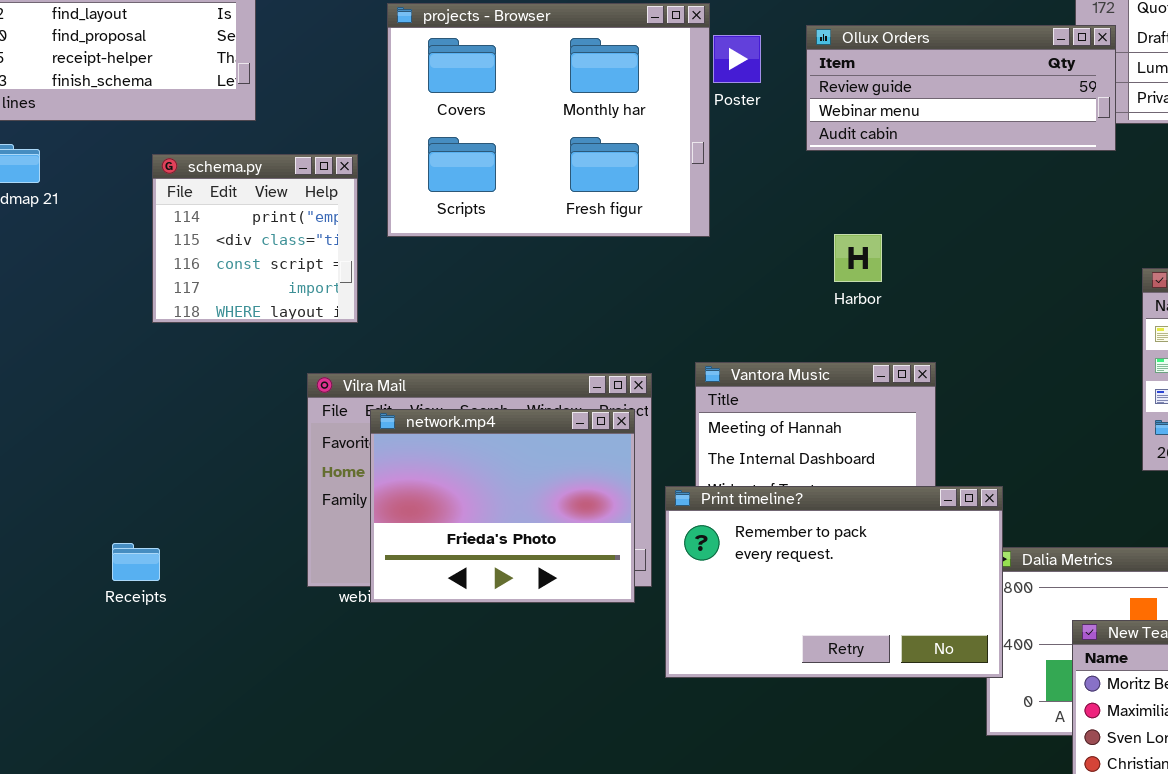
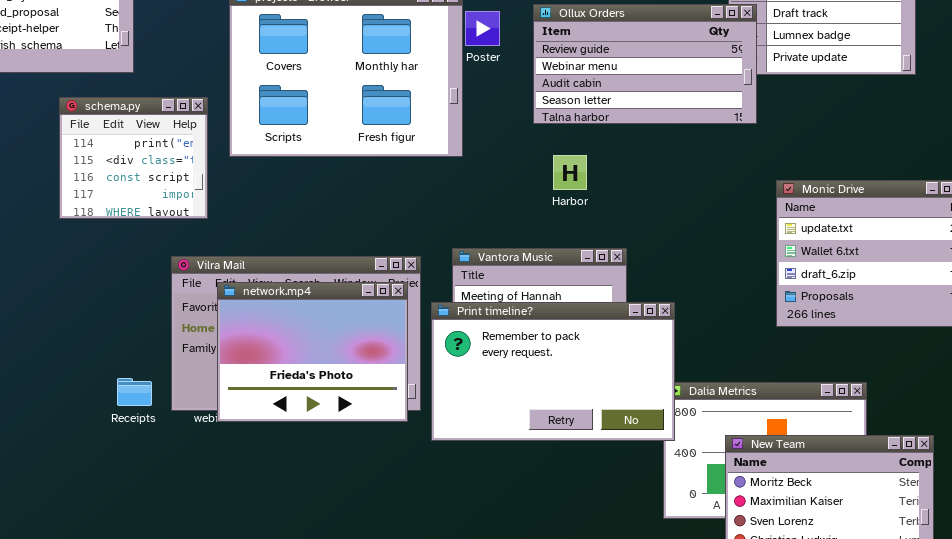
Ollux Orders: [806,25,1116,151] -> [533,4,757,124], resized
Print timeline?: [665,486,1003,678] -> [431,302,675,441], moved
Receipts: [112,543,160,581] -> [117,378,152,406], moved

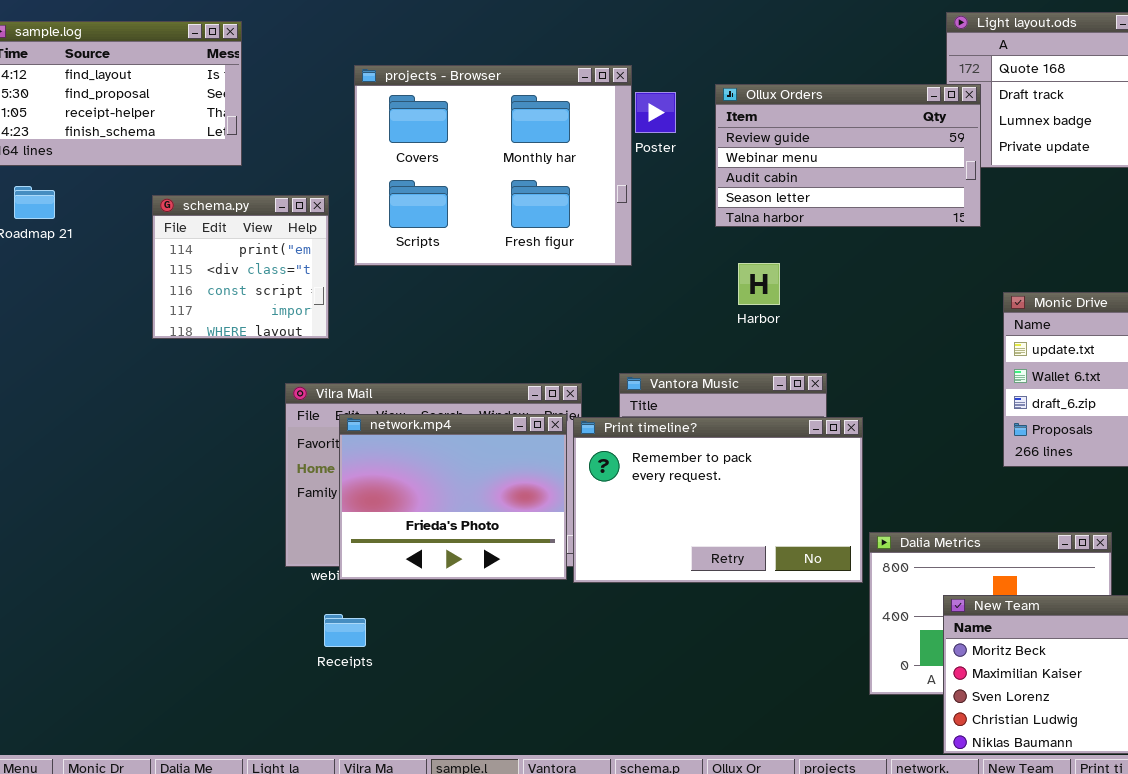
Print timeline?: [431,302,675,441] -> [573,417,863,583], moved
Receipts: [117,378,152,406] -> [324,614,366,647], moved

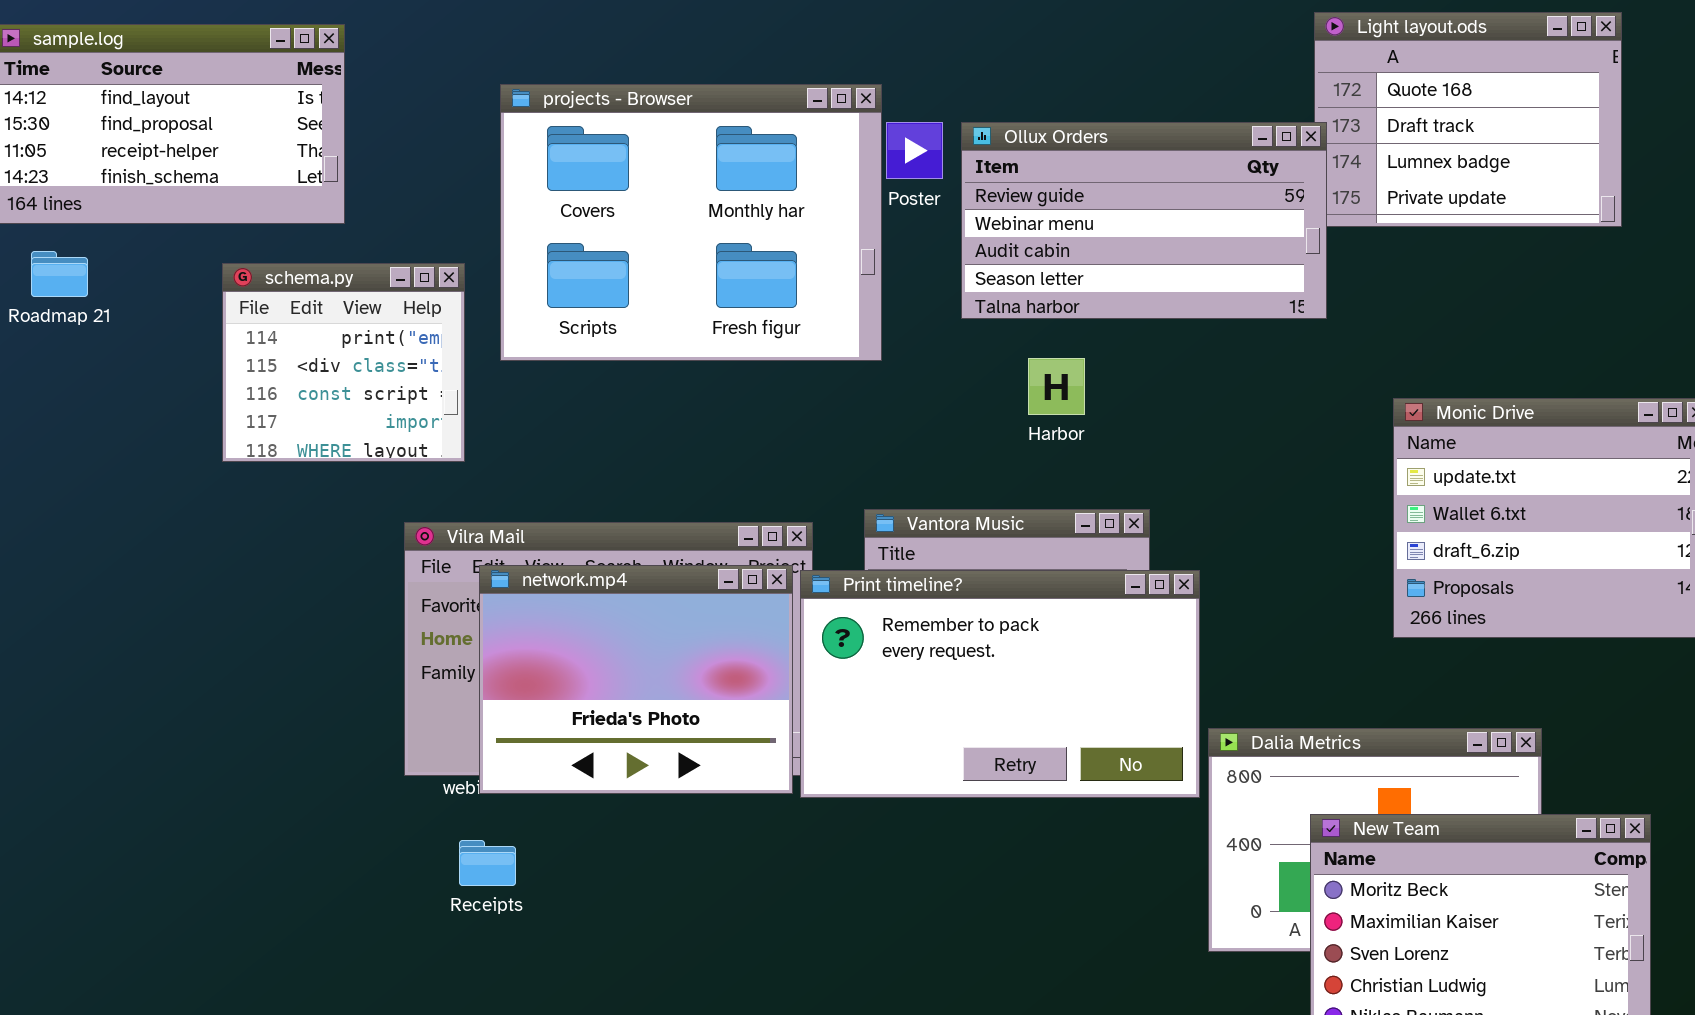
Ollux Orders: [715,84,981,227] -> [961,122,1327,319], moved

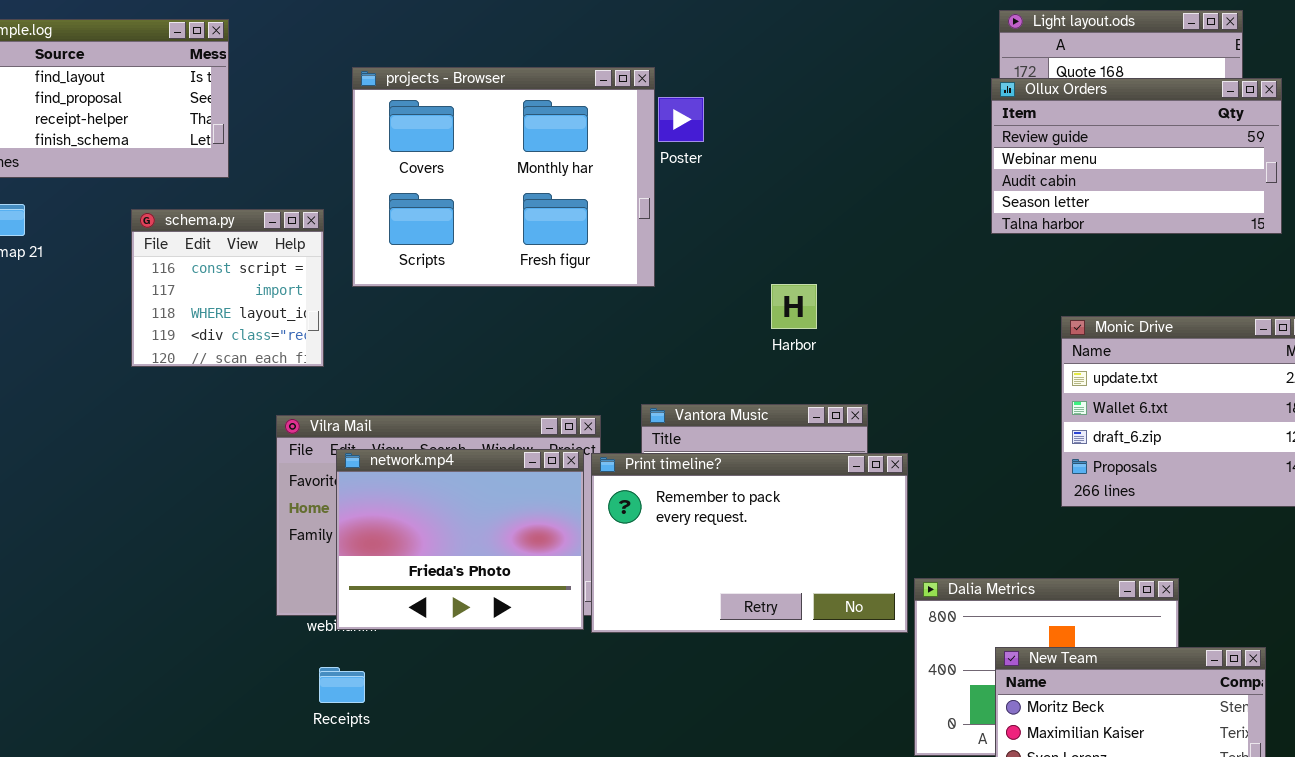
Ollux Orders: [961,122,1327,319] -> [991,78,1282,234], moved
schema.py: [222,263,465,462] -> [131,209,324,367], scrolled down 2 rows

